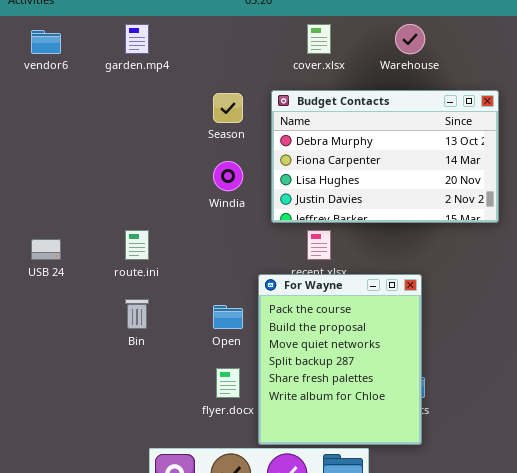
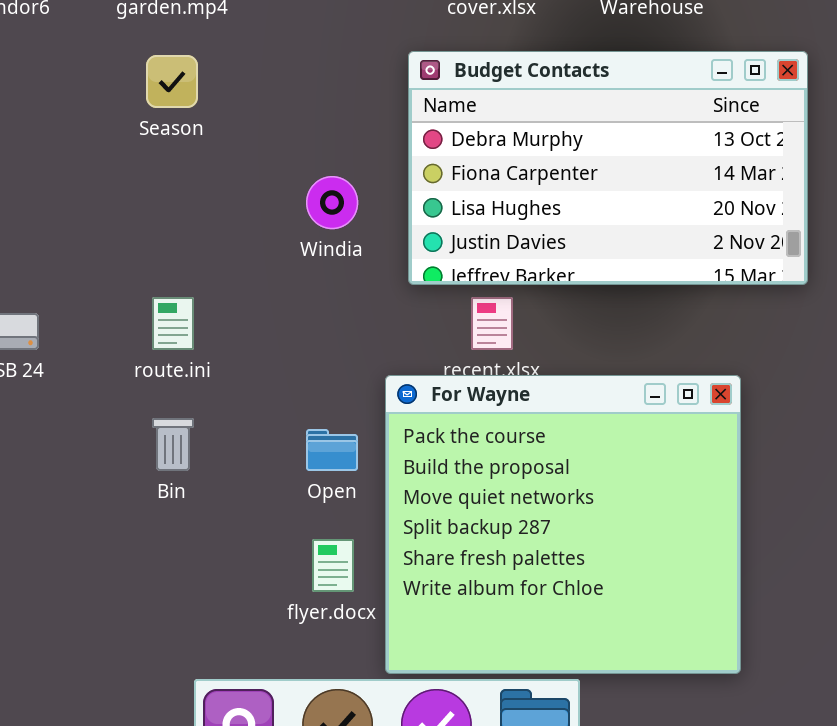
Season: [213,93,243,123] -> [146,55,198,108], moved
For Wayne: [258,274,422,445] -> [385,375,741,674], resized

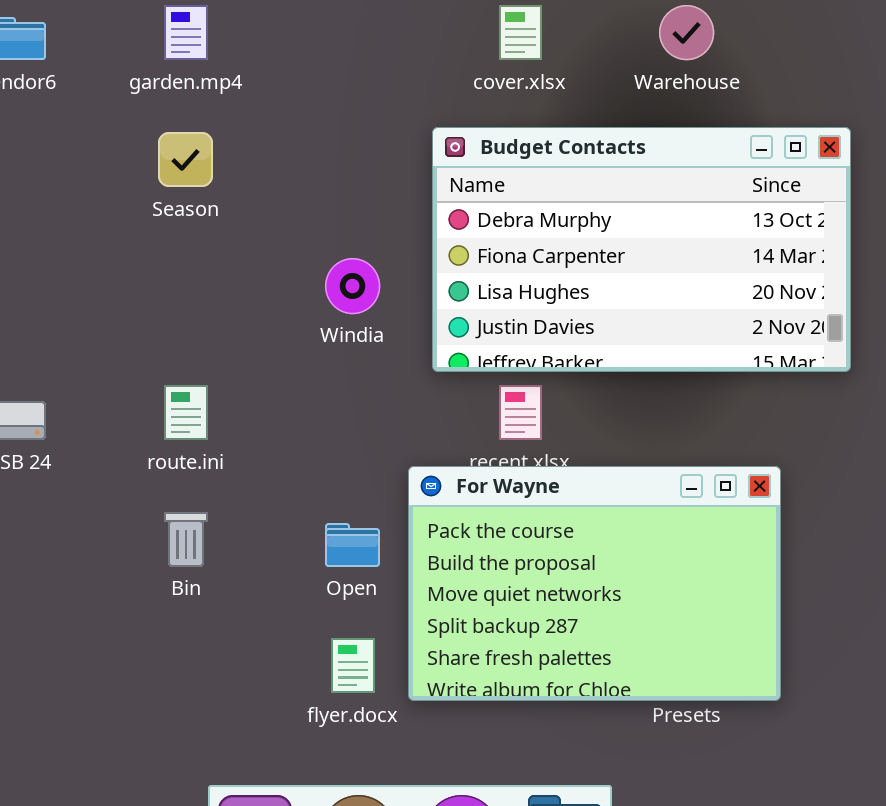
For Wayne: [385,375,741,674] -> [408,466,781,701], resized

